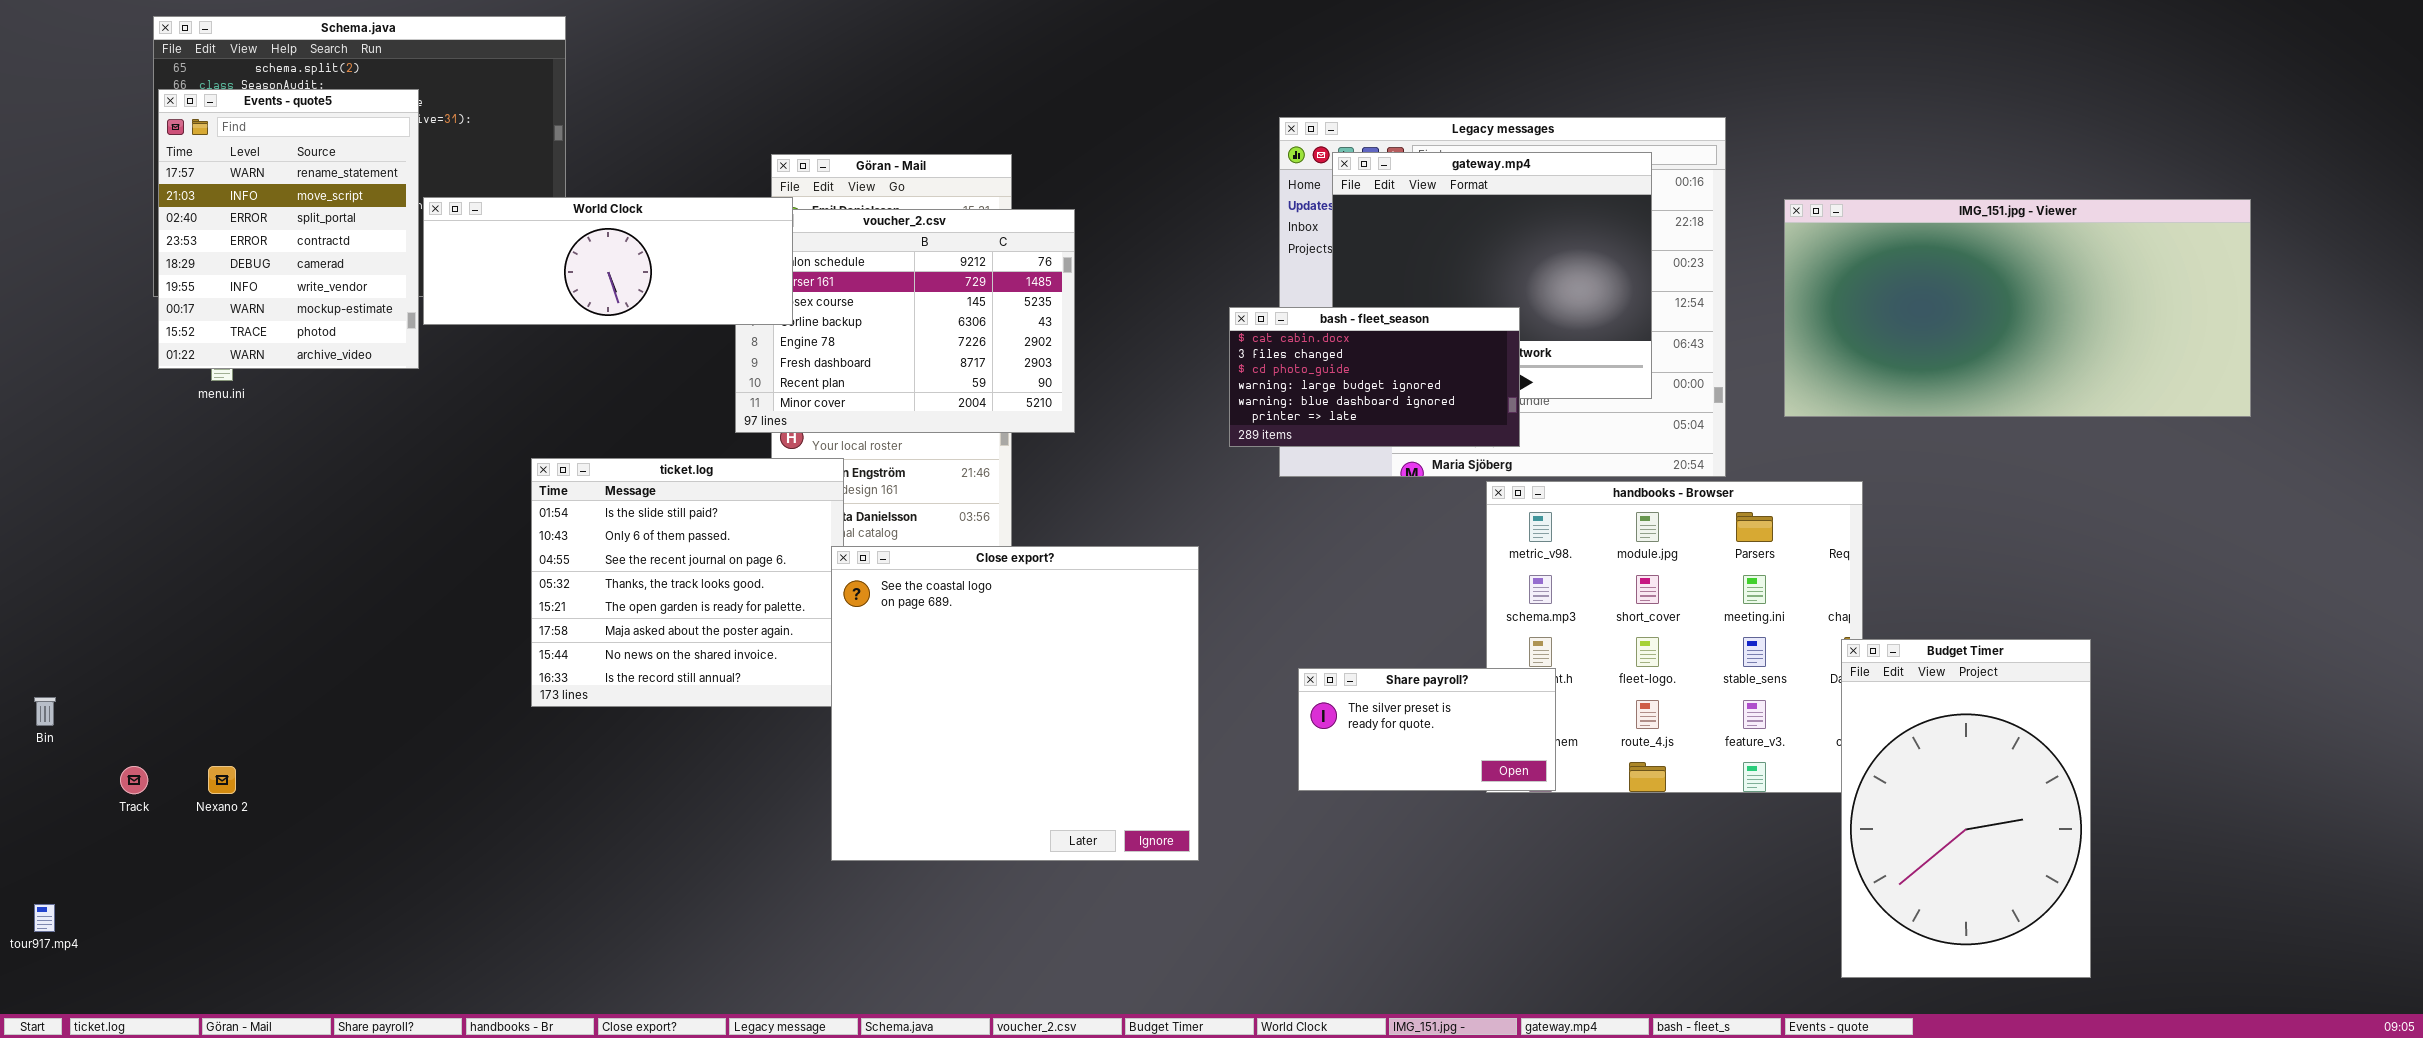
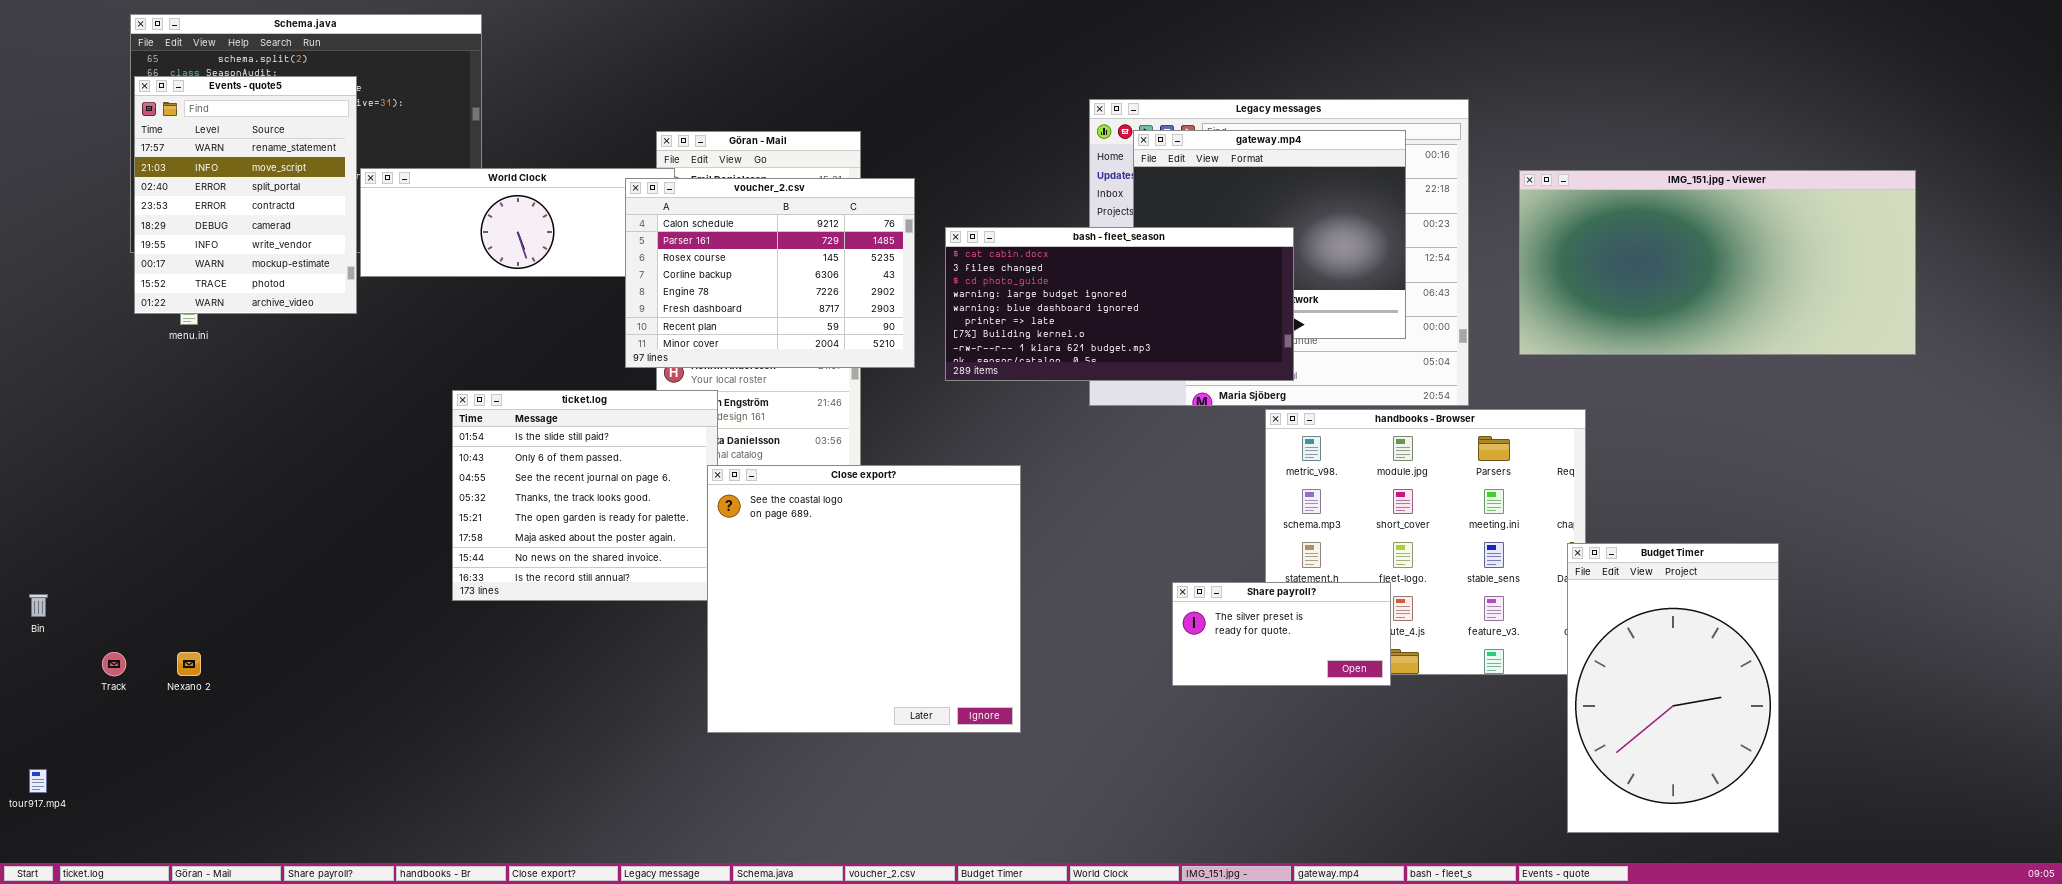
voucher_2.csv: [735,209,1075,433] -> [625,178,915,368], raised
bash - fleet_season: [1229,307,1520,447] -> [945,227,1294,381], resized
Share payroll?: [1298,668,1556,791] -> [1172,582,1391,686], moved

